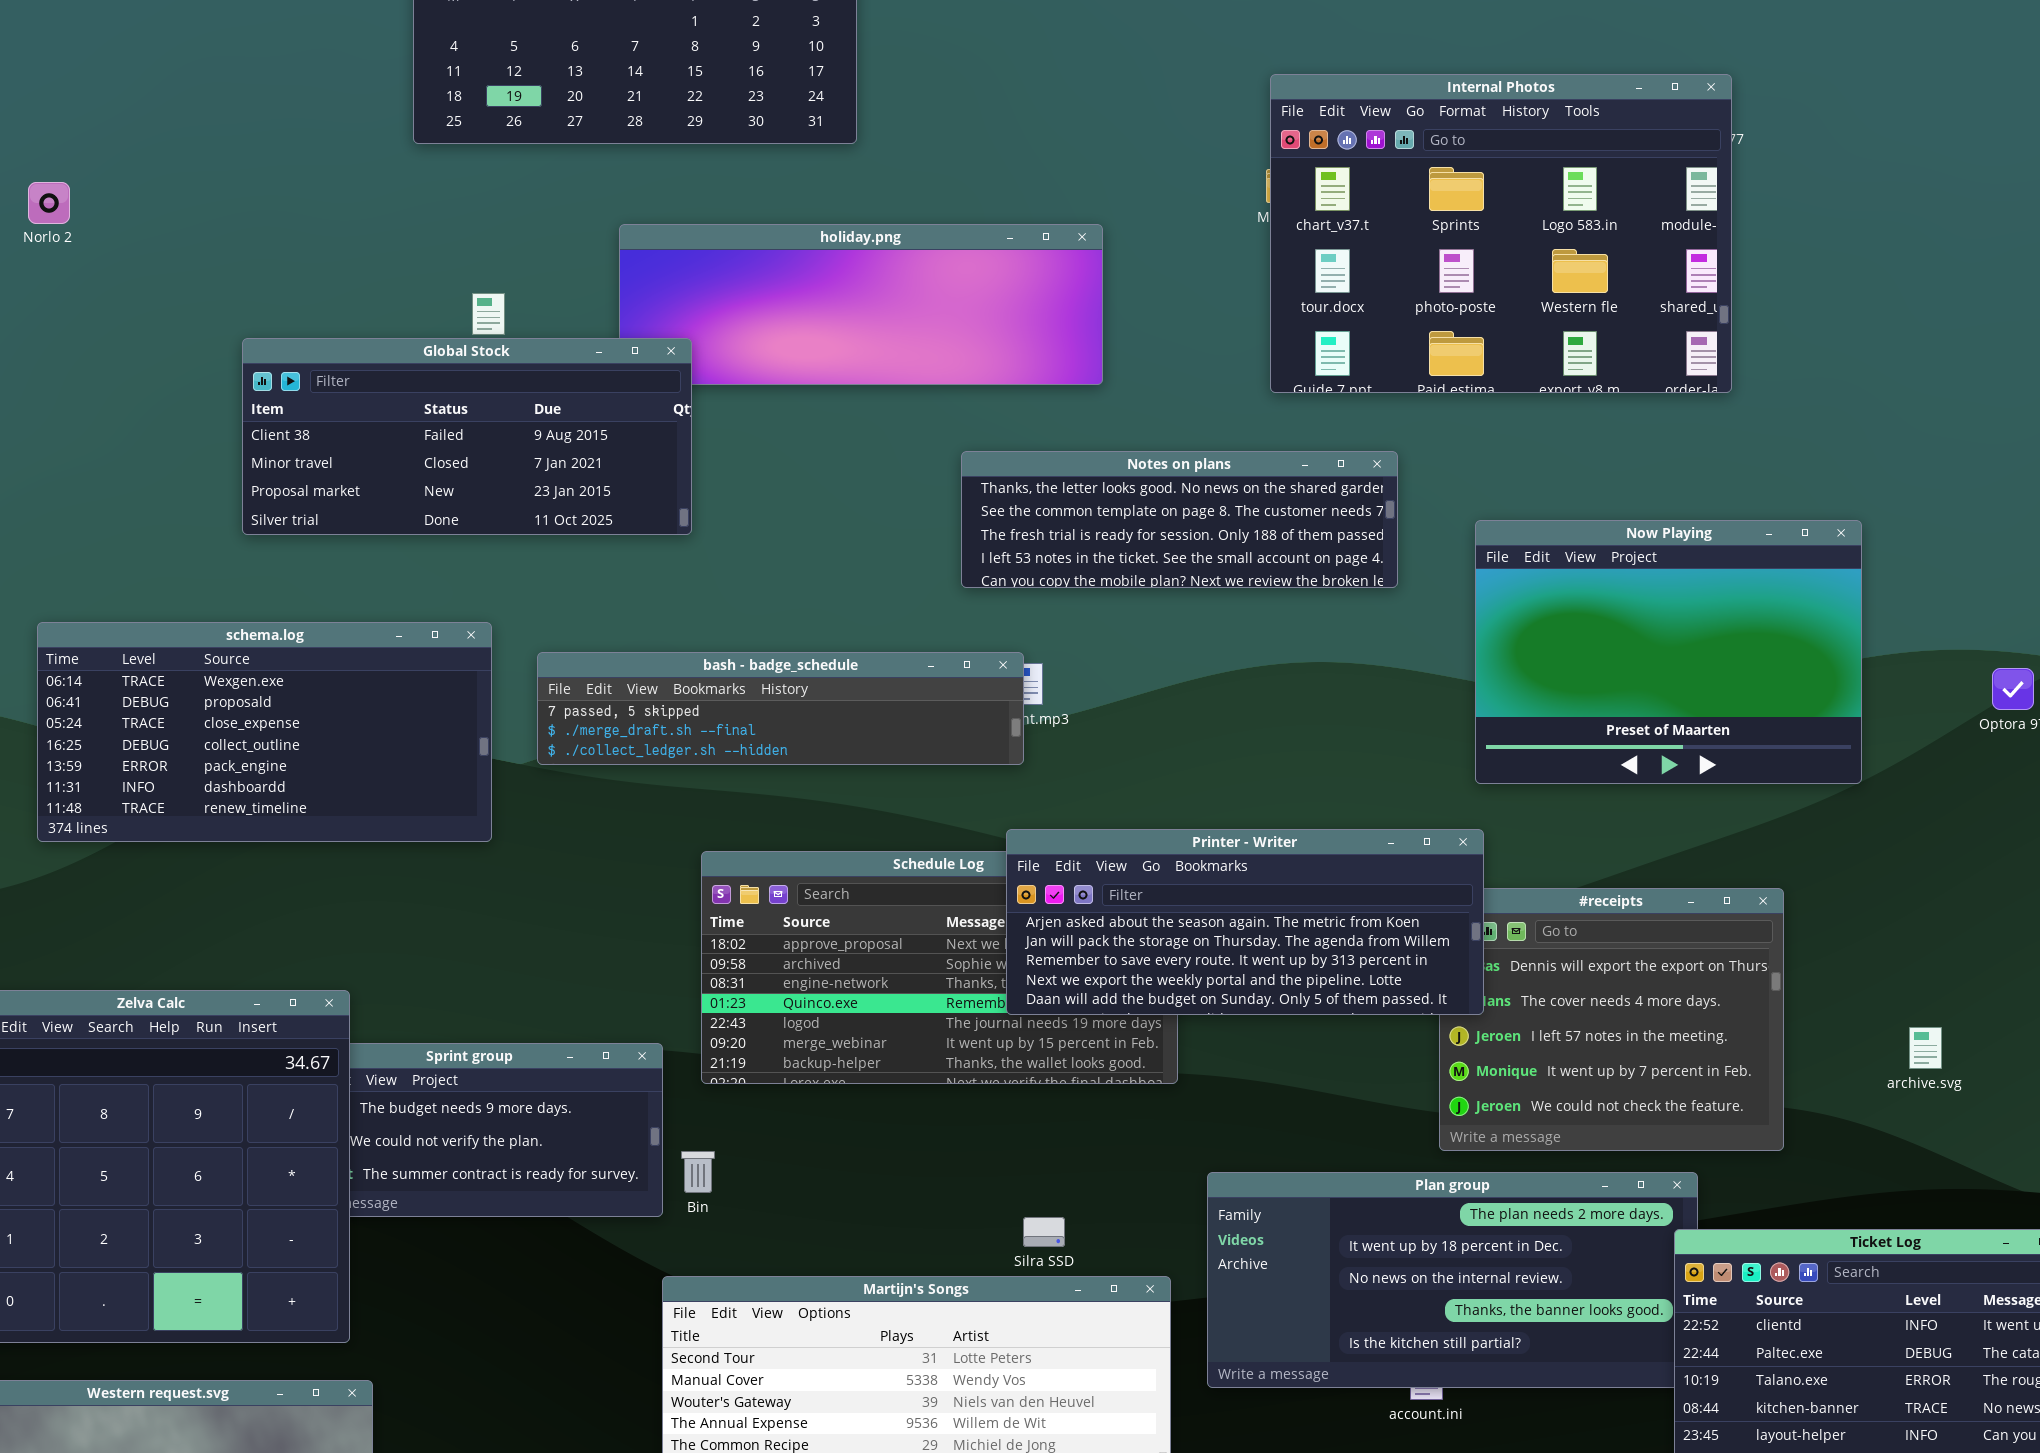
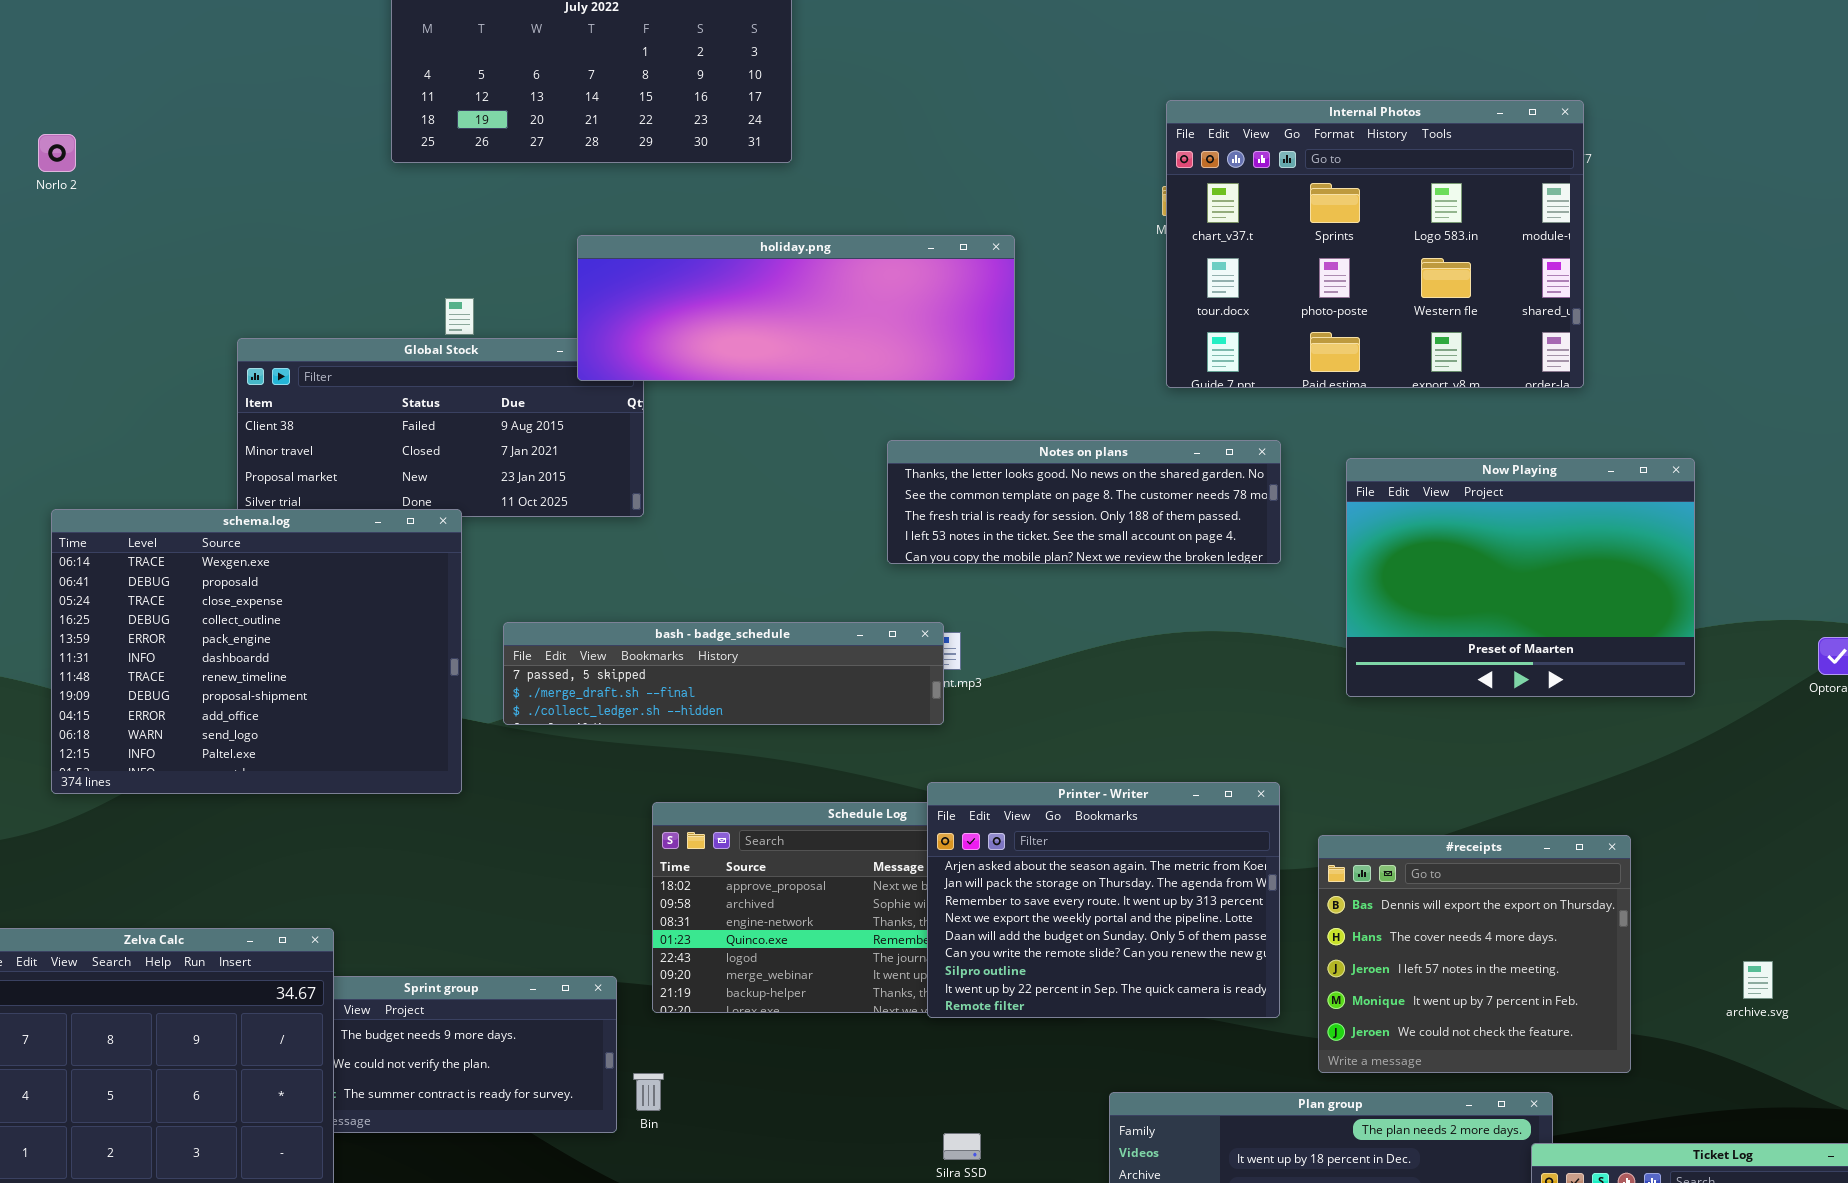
Norlo 2: [28,182,70,224] -> [38,134,76,172], moved
holiday.png: [619,224,1103,385] -> [577,235,1015,381], raised
Now Playing: [1475,520,1862,784] -> [1346,458,1695,697], moved
schema.log: [37,622,492,842] -> [51,509,462,794], resized
Printer - Writer: [1006,829,1484,1015] -> [927,782,1280,1018], resized

